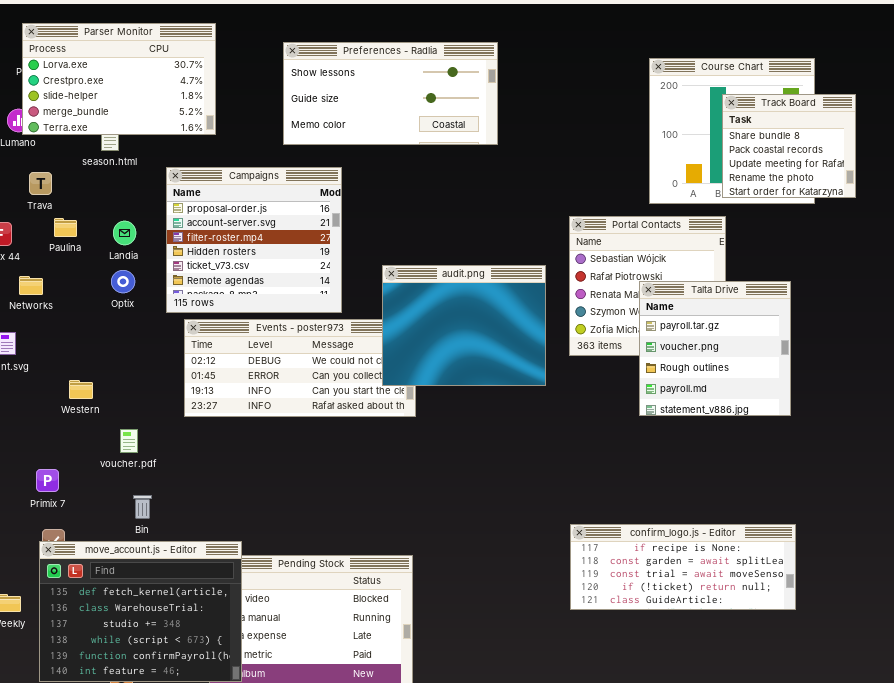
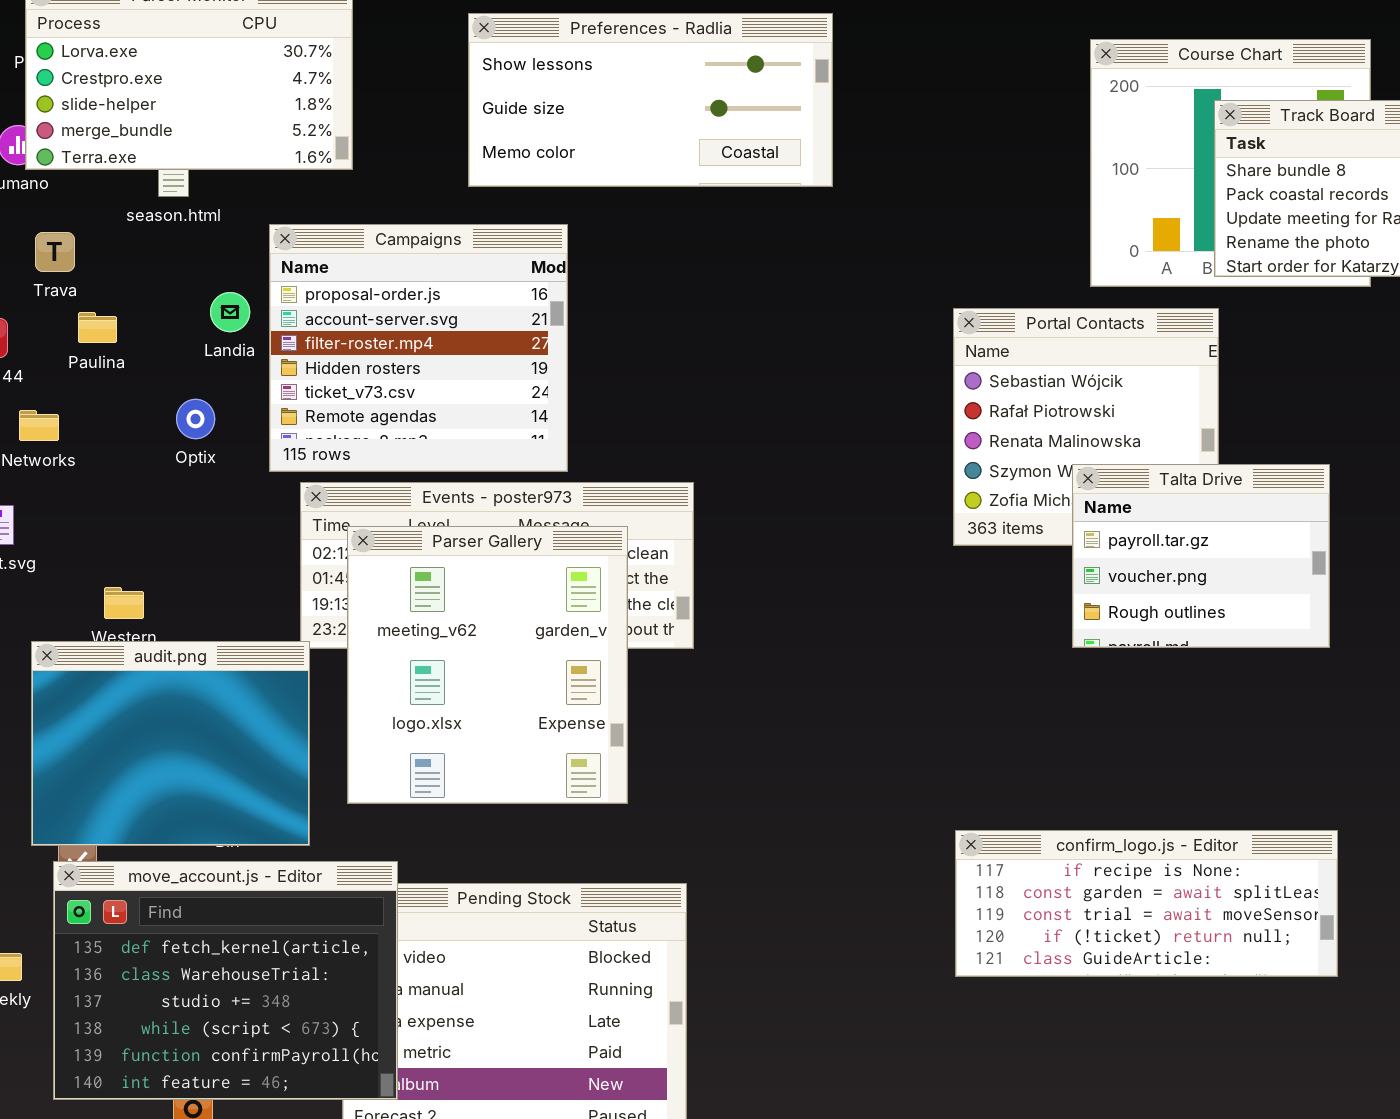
Landia: [113,221,136,245] -> [210,292,250,332], moved
audit.png: [382,265,546,386] -> [31,641,310,846], moved
Talta Drive: [639,281,791,416] -> [1072,464,1330,648], resized
Parser Gallery: none -> [347,526,628,804], opened

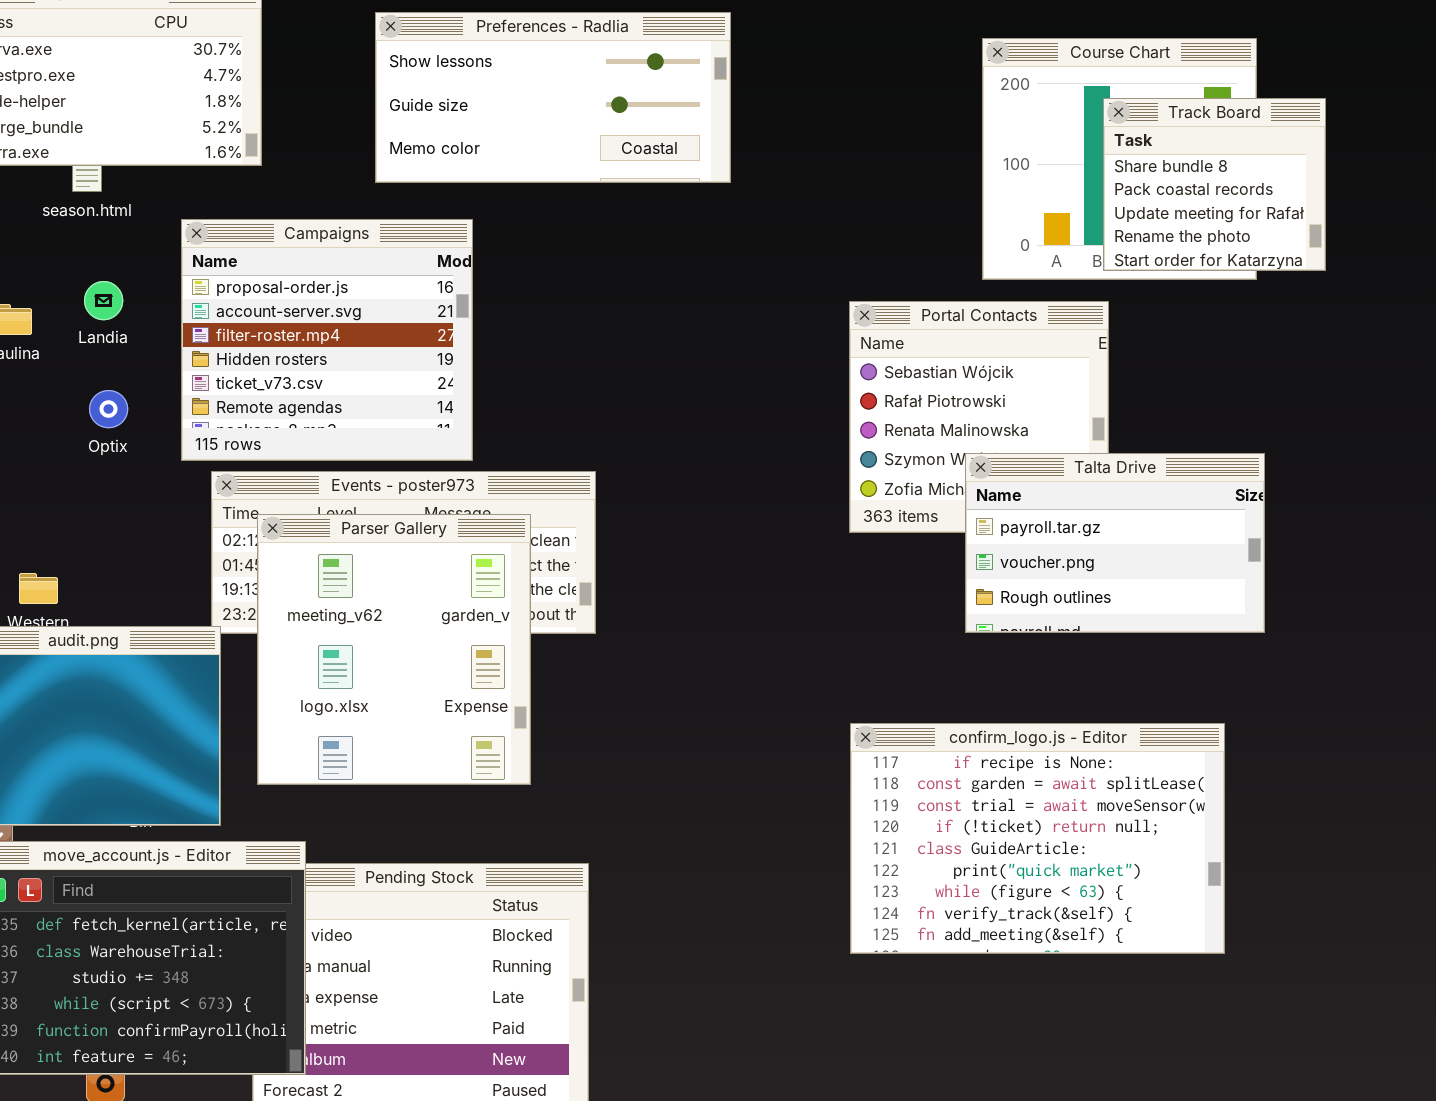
Landia: [210,292,250,332] -> [84,281,123,320], moved
Talta Drive: [1072,464,1330,648] -> [965,453,1265,633], resized
confirm_logo.js - Editor: [955,830,1338,977] -> [850,723,1225,954], resized

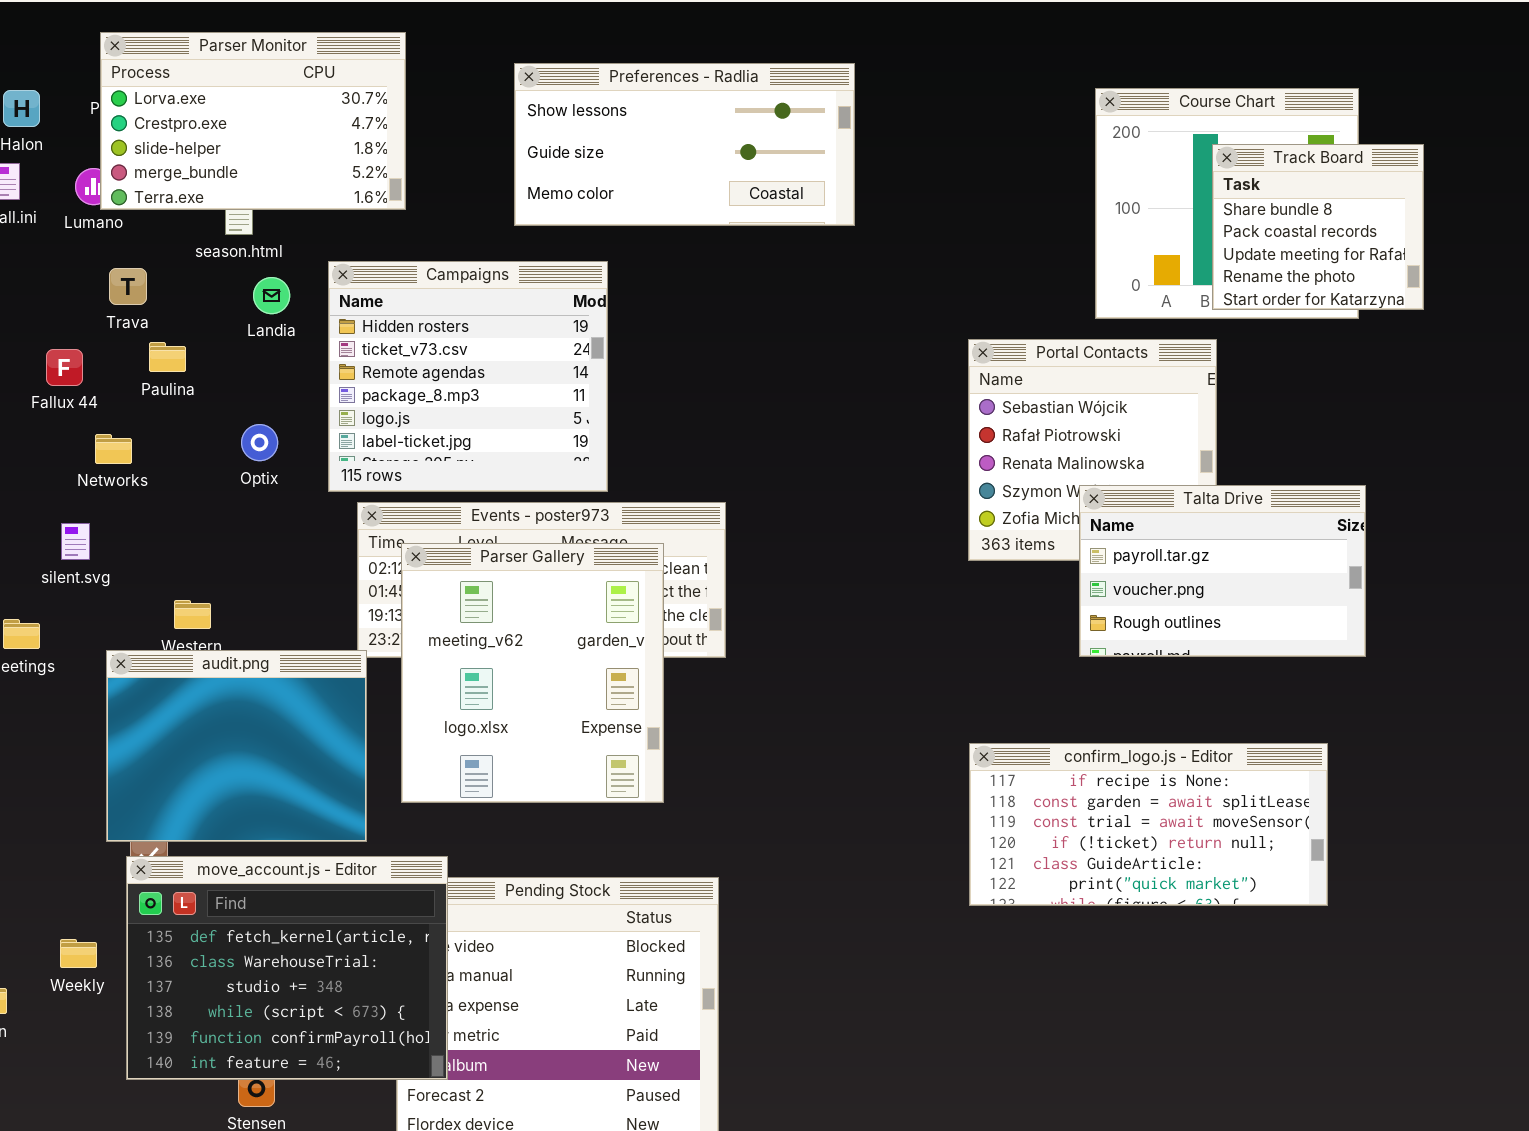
Campaigns: [181,219,473,461] -> [328,261,608,492], scrolled down 3 rows
Landia: [84,281,123,320] -> [253,277,290,314], moved
confirm_logo.js - Editor: [850,723,1225,954] -> [969,743,1328,906], resized

